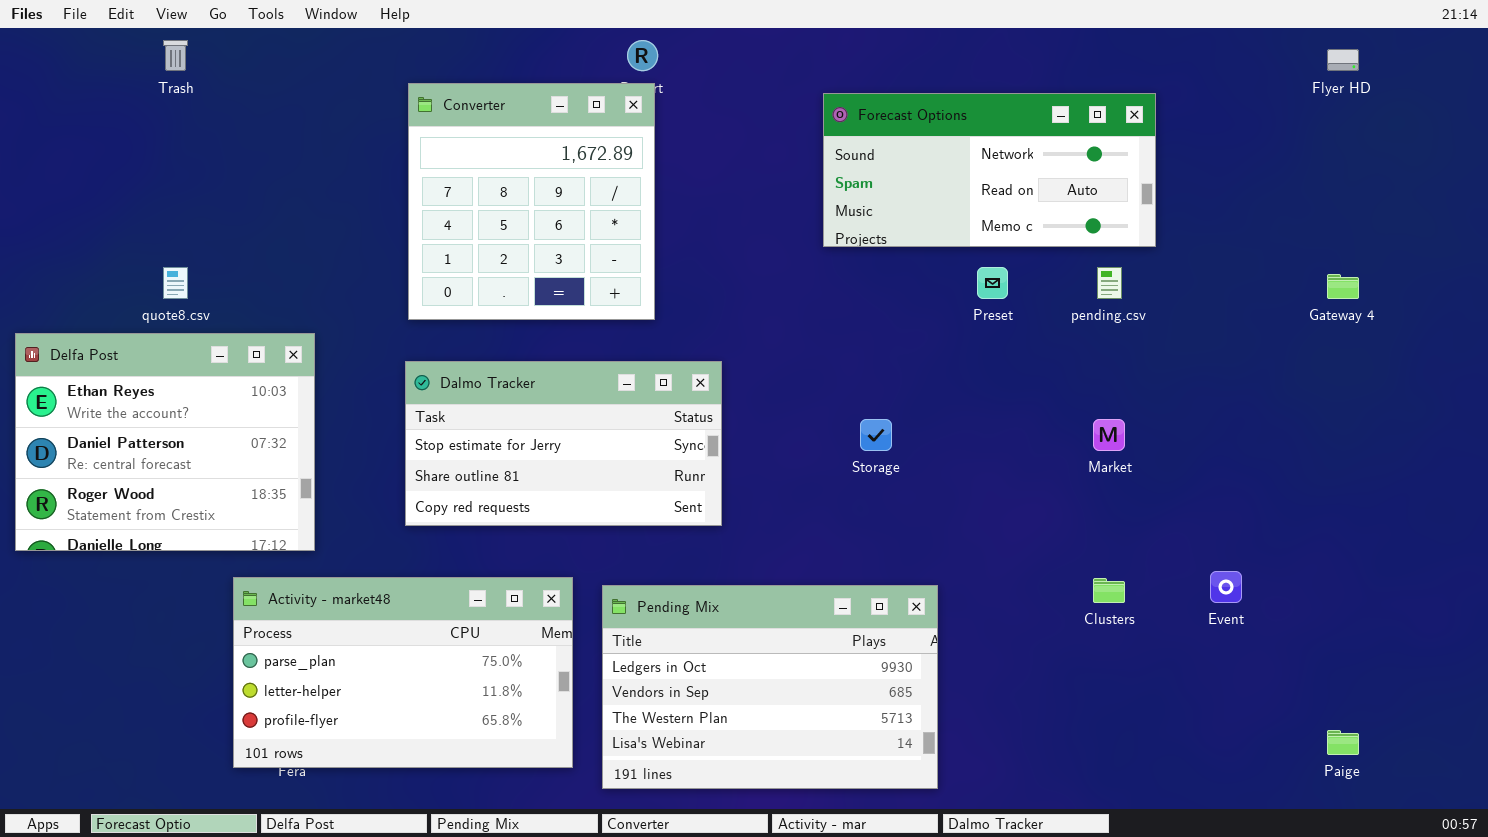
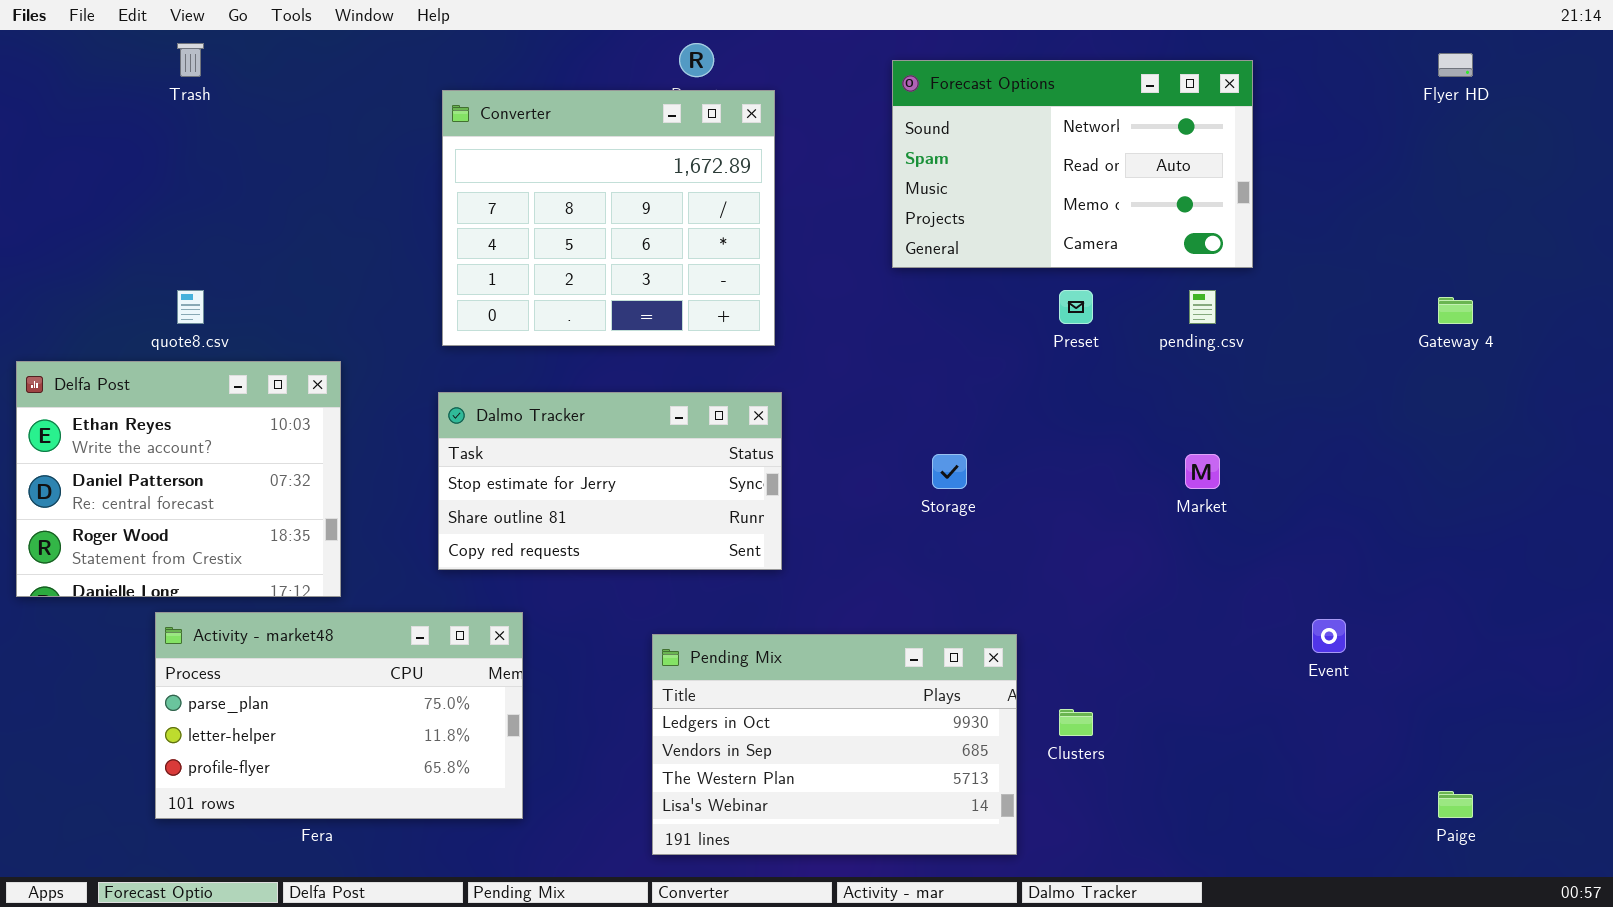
Converter: [408,83,655,320] -> [442,90,775,346], resized
Forecast Options: [823,93,1156,247] -> [892,60,1253,268], resized
Activity - market48: [233,577,573,768] -> [155,612,523,819], moved
Clusters: [1093,578,1125,603] -> [1059,709,1093,736], moved

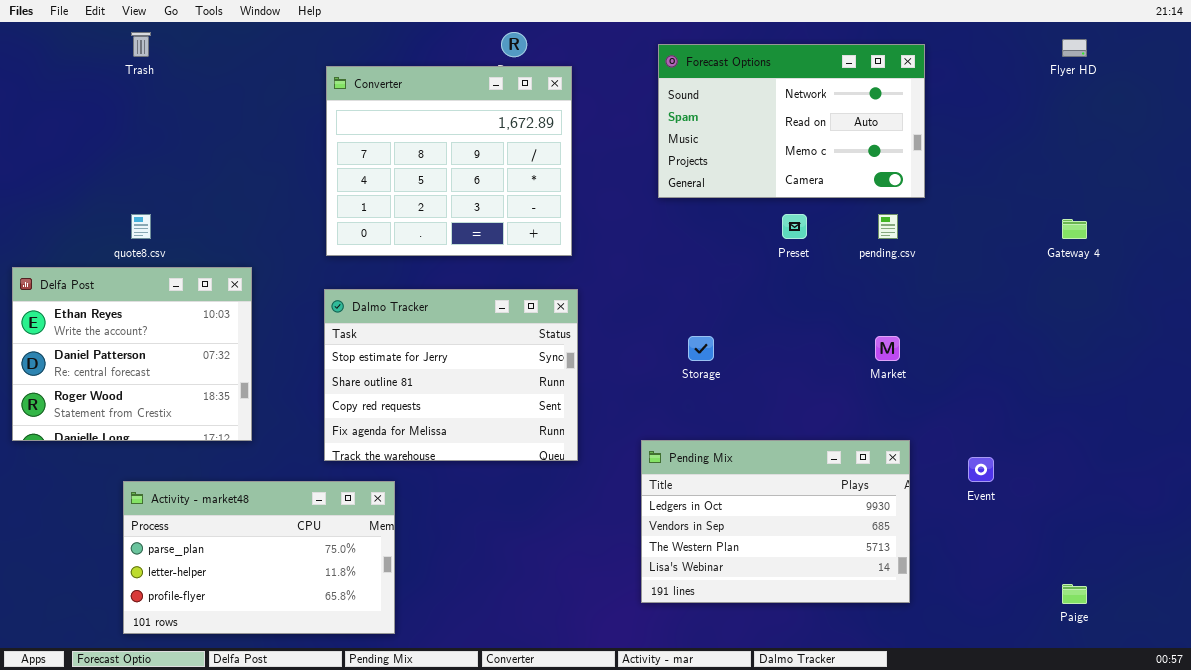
Dalmo Tracker: [438,392,782,570] -> [324,289,578,461], resized
Activity - market48: [155,612,523,819] -> [123,481,395,634], moved
Pending Mix: [652,634,1017,855] -> [641,440,910,603], moved

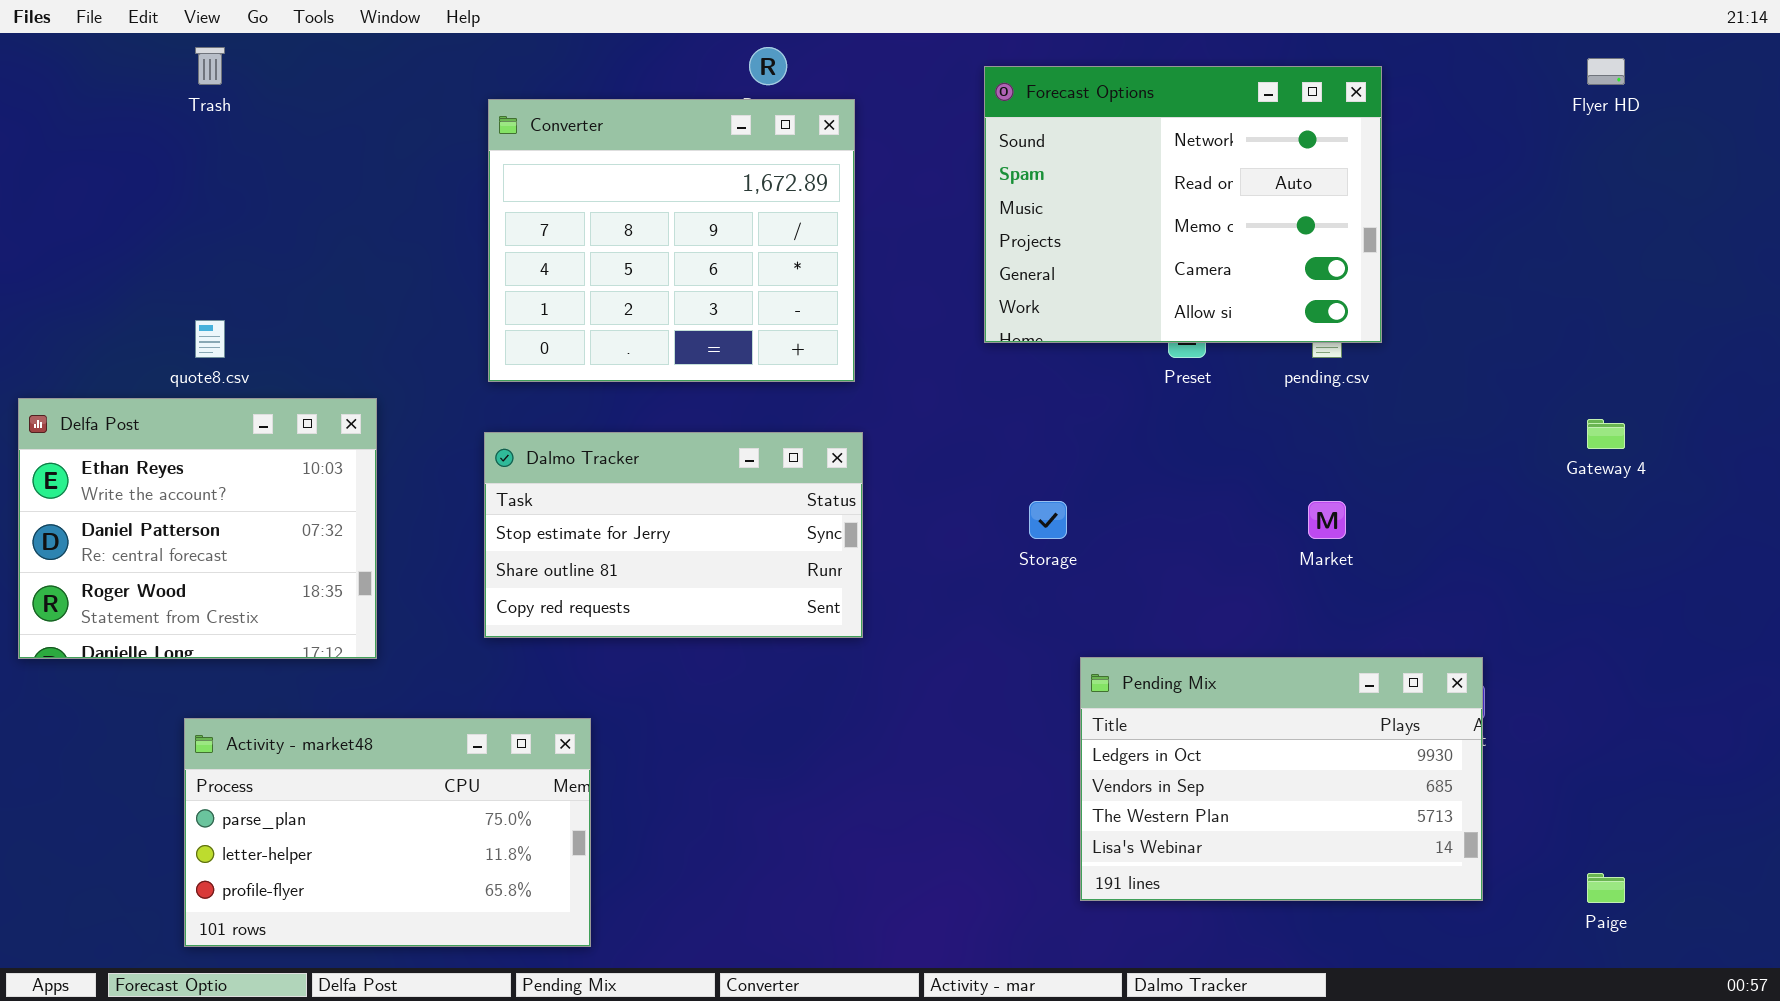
Forecast Options: [658,44,925,198] -> [984,66,1382,343], resized
Gateway 4: [1062,219,1087,239] -> [1587,419,1625,449], moved
Dalmo Tracker: [324,289,578,461] -> [484,432,863,638], resized
Pending Mix: [641,440,910,603] -> [1080,657,1483,901], moved

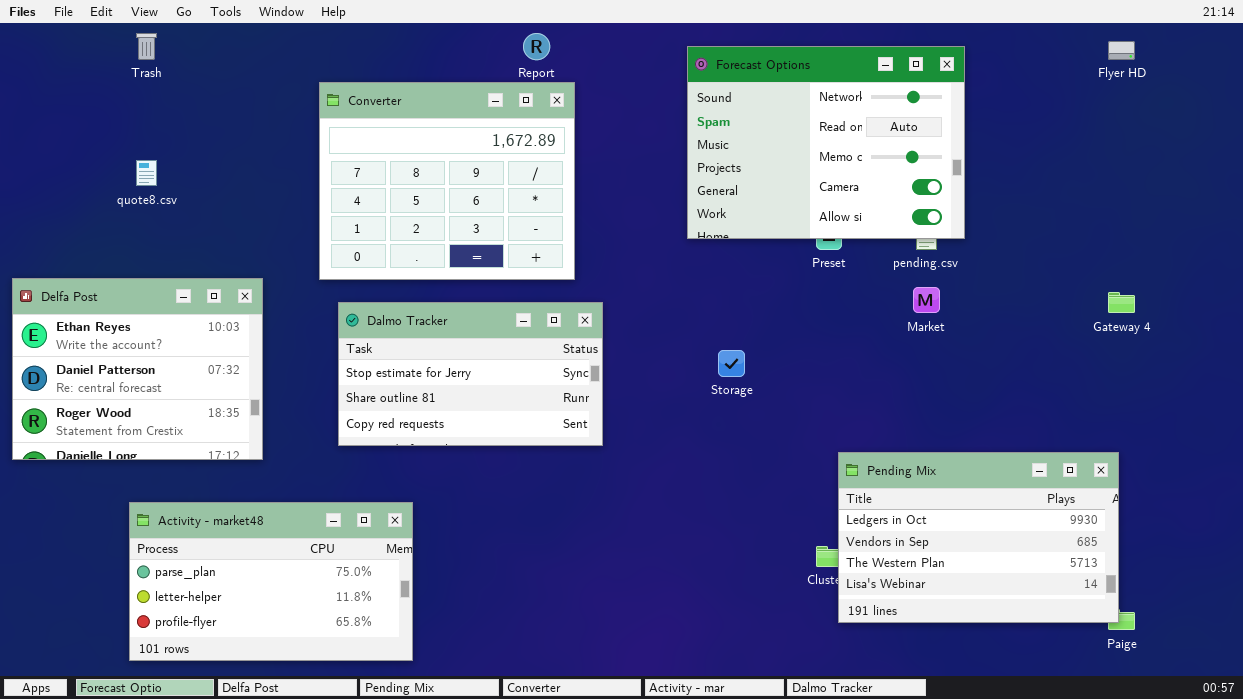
Converter: [488,99,855,382] -> [319,82,575,280], moved
quote8.csv: [195,320,225,358] -> [136,160,157,186], moved
Market: [1308,501,1346,539] -> [913,287,940,313], moved
Pending Mix: [1080,657,1483,901] -> [838,452,1119,623], moved

